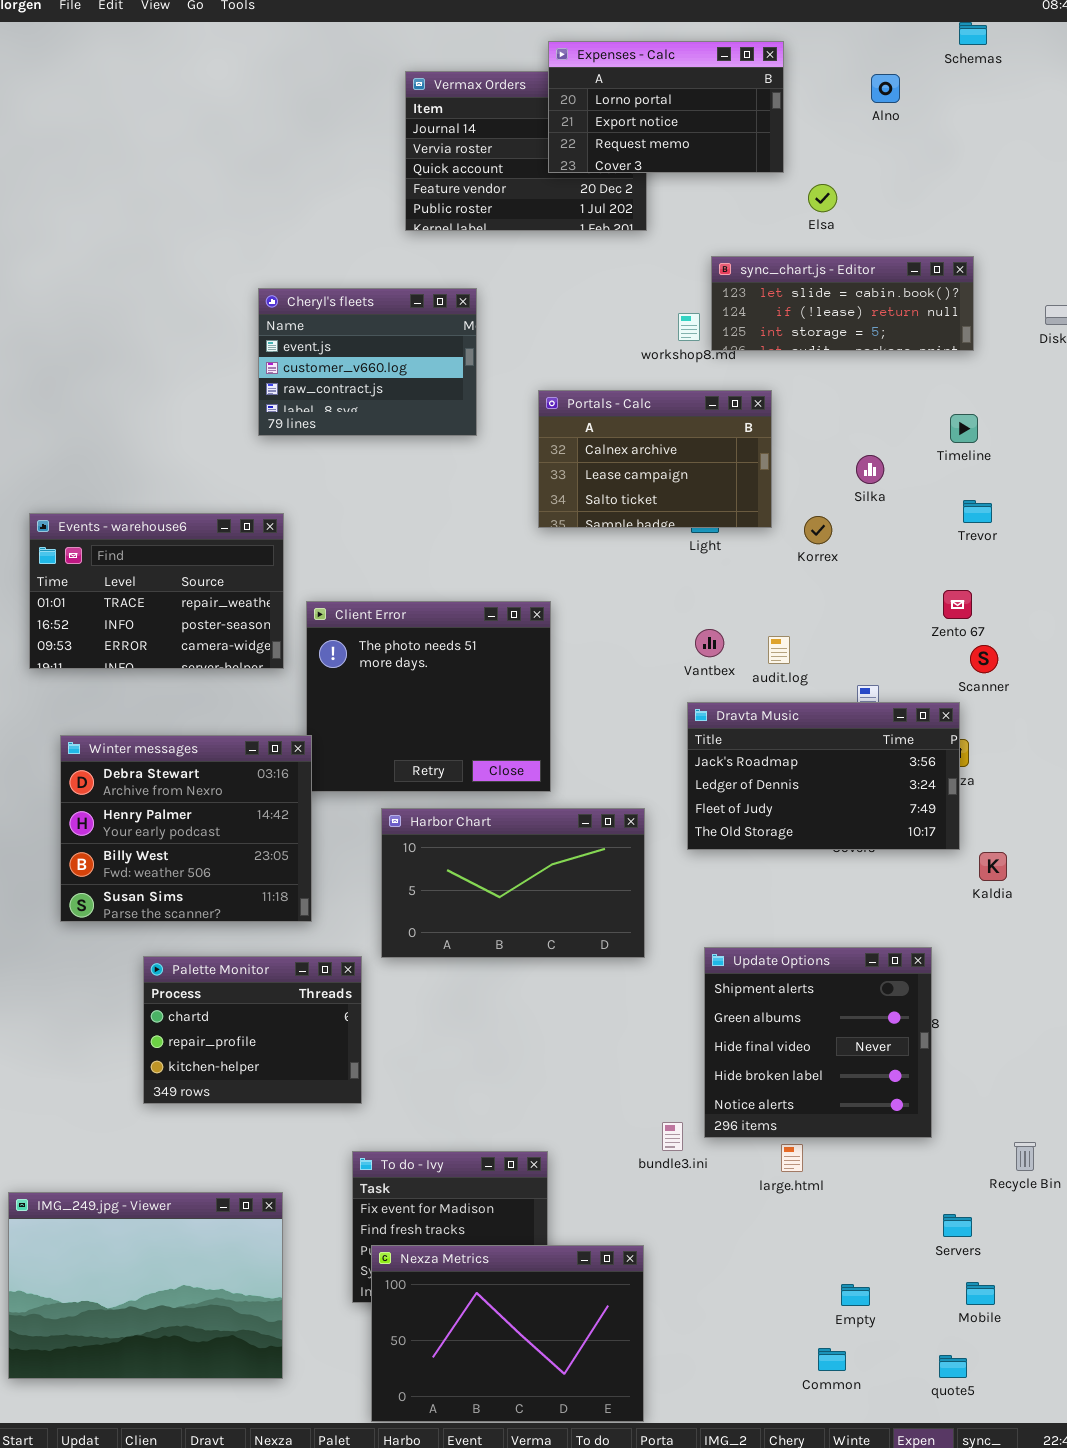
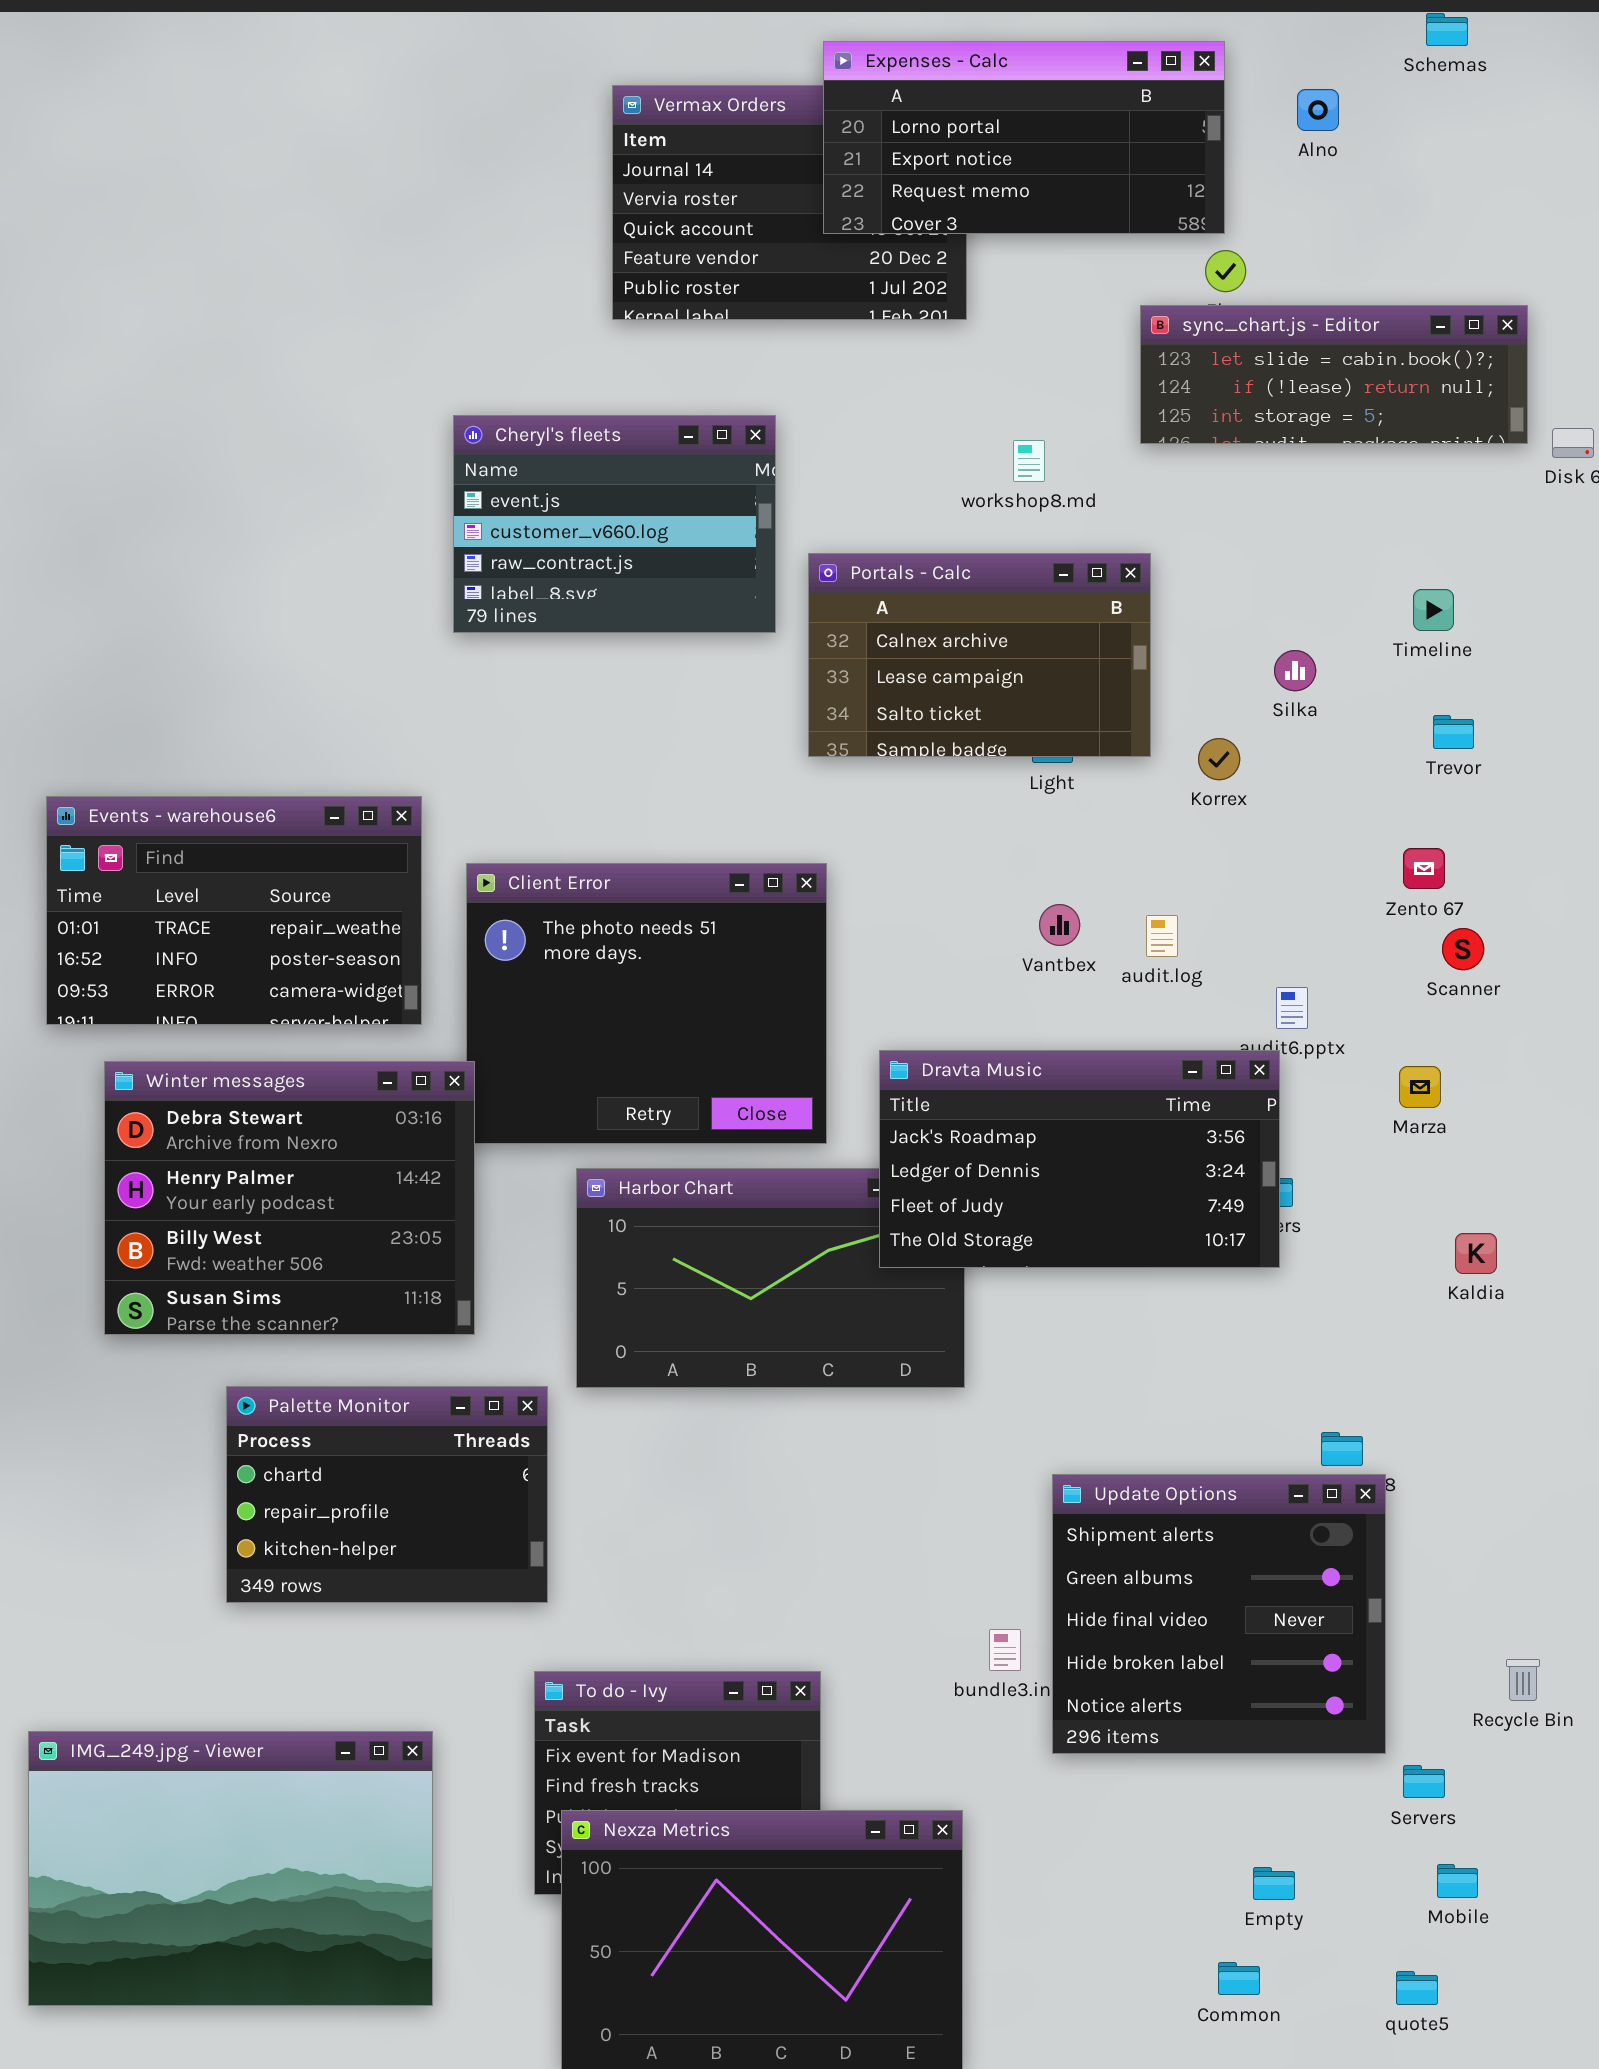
Expenses - Calc: [548,41,784,173] -> [823,41,1225,234], resized
sync_chart.js - Editor: [711,256,974,351] -> [1140,305,1528,444], moved
Cheryl's fleets: [258,288,477,436] -> [453,415,776,633], moved
Events - warehouse6: [29,513,284,669] -> [46,796,422,1025], moved
Dravta Music: [687,702,960,850] -> [879,1050,1280,1268], moved
Update Options: [704,947,932,1138] -> [1052,1474,1386,1754], moved

